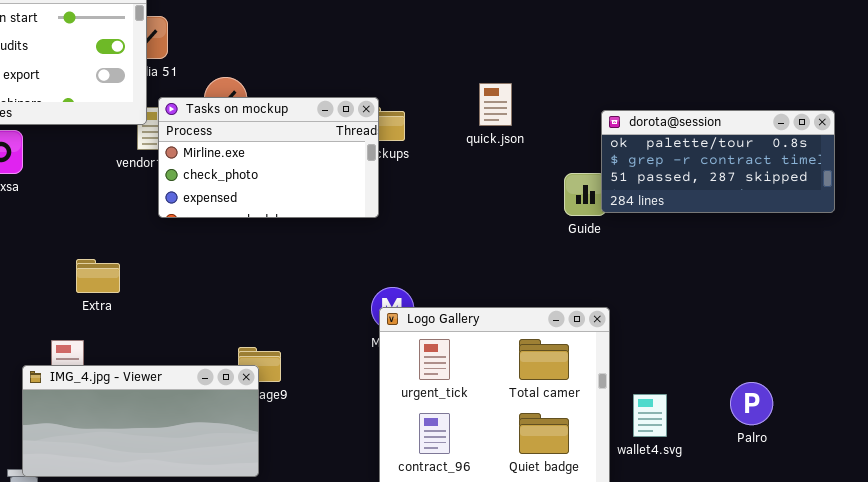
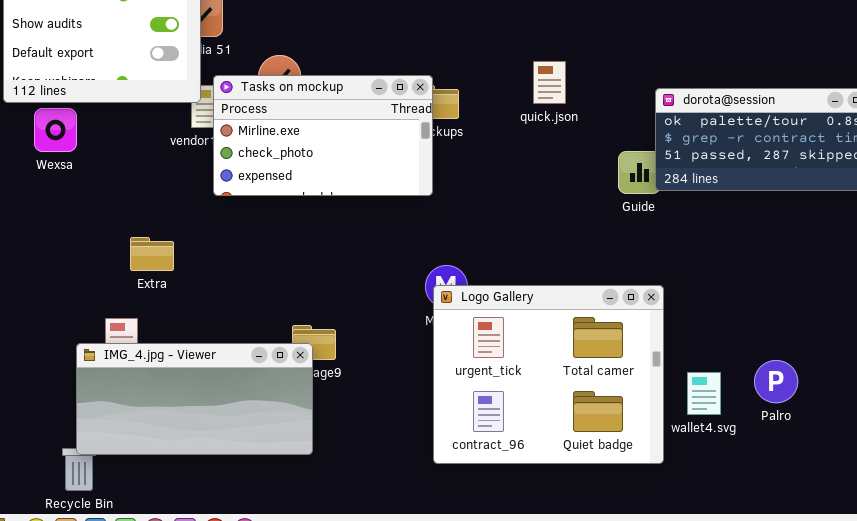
Palro: [730,382,773,425] -> [754,360,798,403], moved

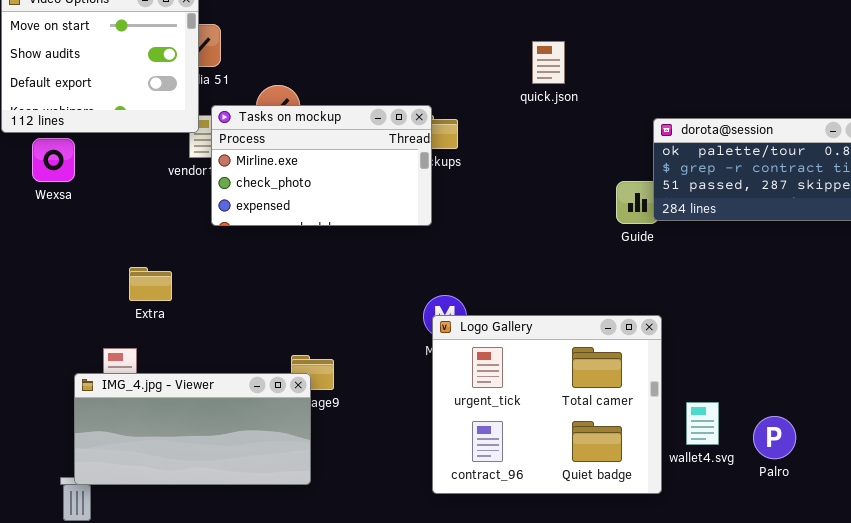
quick.json: [533,61,566,104] -> [532,41,565,84], moved
Palro: [754,360,798,403] -> [753,416,796,459], moved

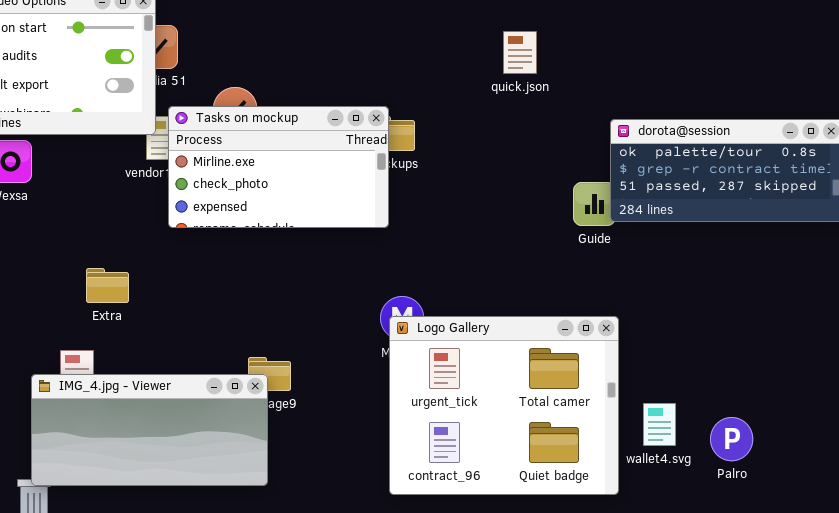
quick.json: [532,41,565,84] -> [503,31,537,74], moved

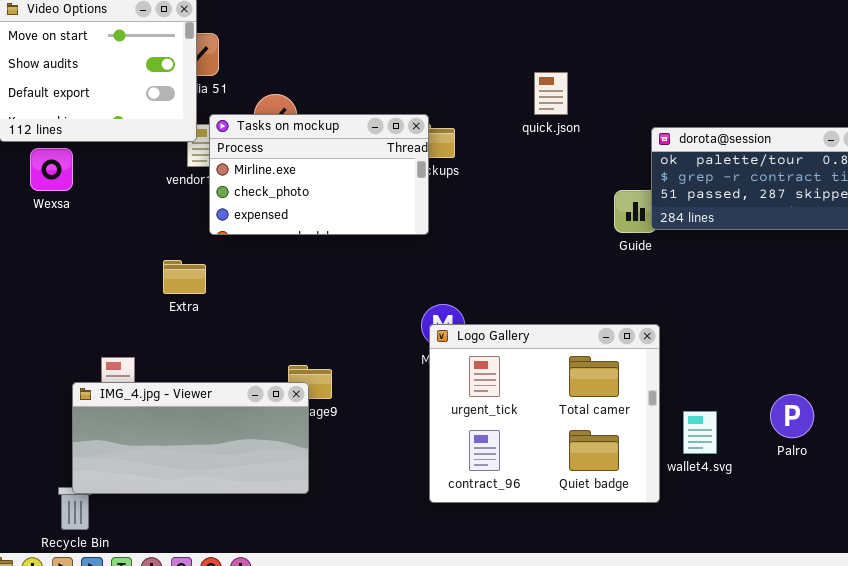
quick.json: [503,31,537,74] -> [534,72,568,115], moved
Extra: [86,268,129,303] -> [163,260,206,294], moved
Palro: [710,417,753,461] -> [770,394,814,438], moved

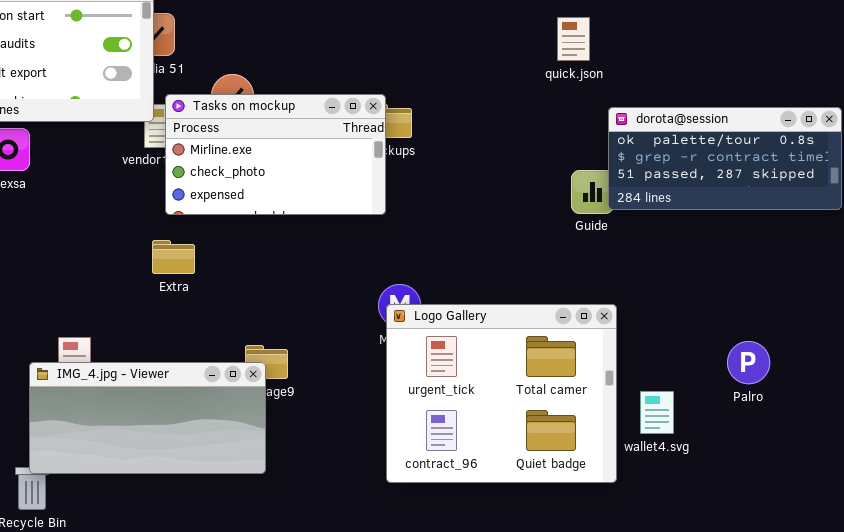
quick.json: [534,72,568,115] -> [557,17,590,61], moved
Extra: [163,260,206,294] -> [152,240,195,274], moved
Palro: [770,394,814,438] -> [727,341,770,384], moved

